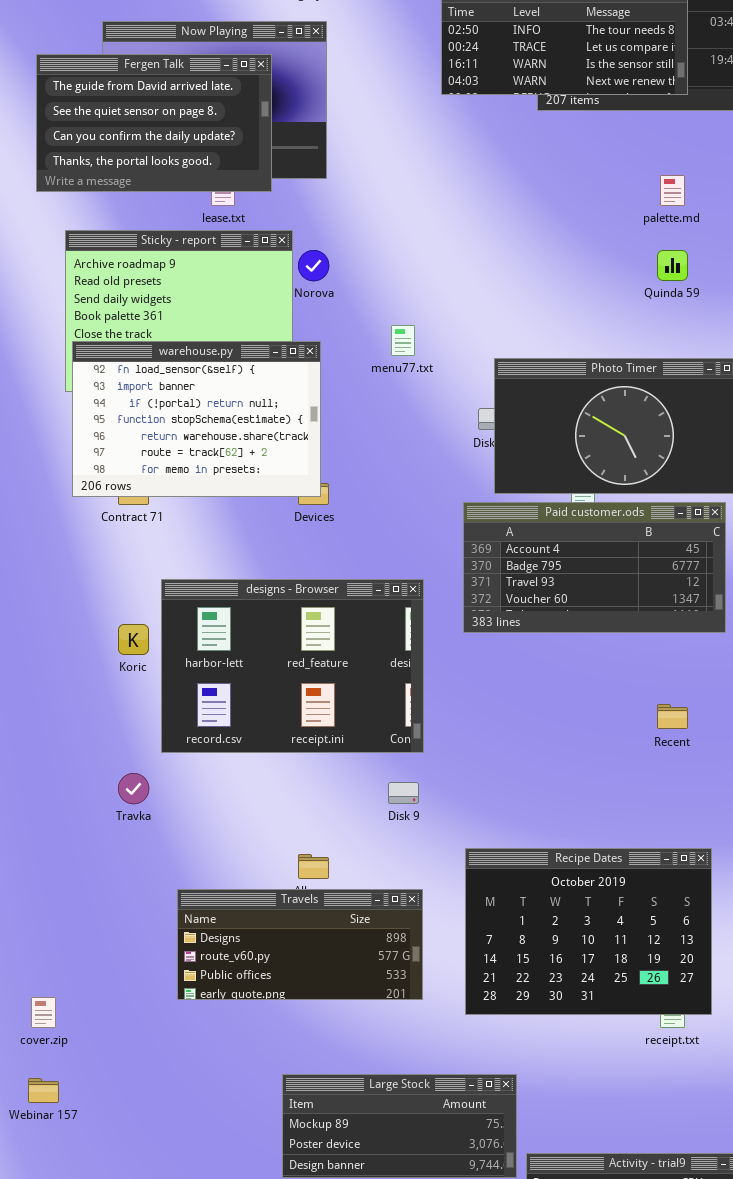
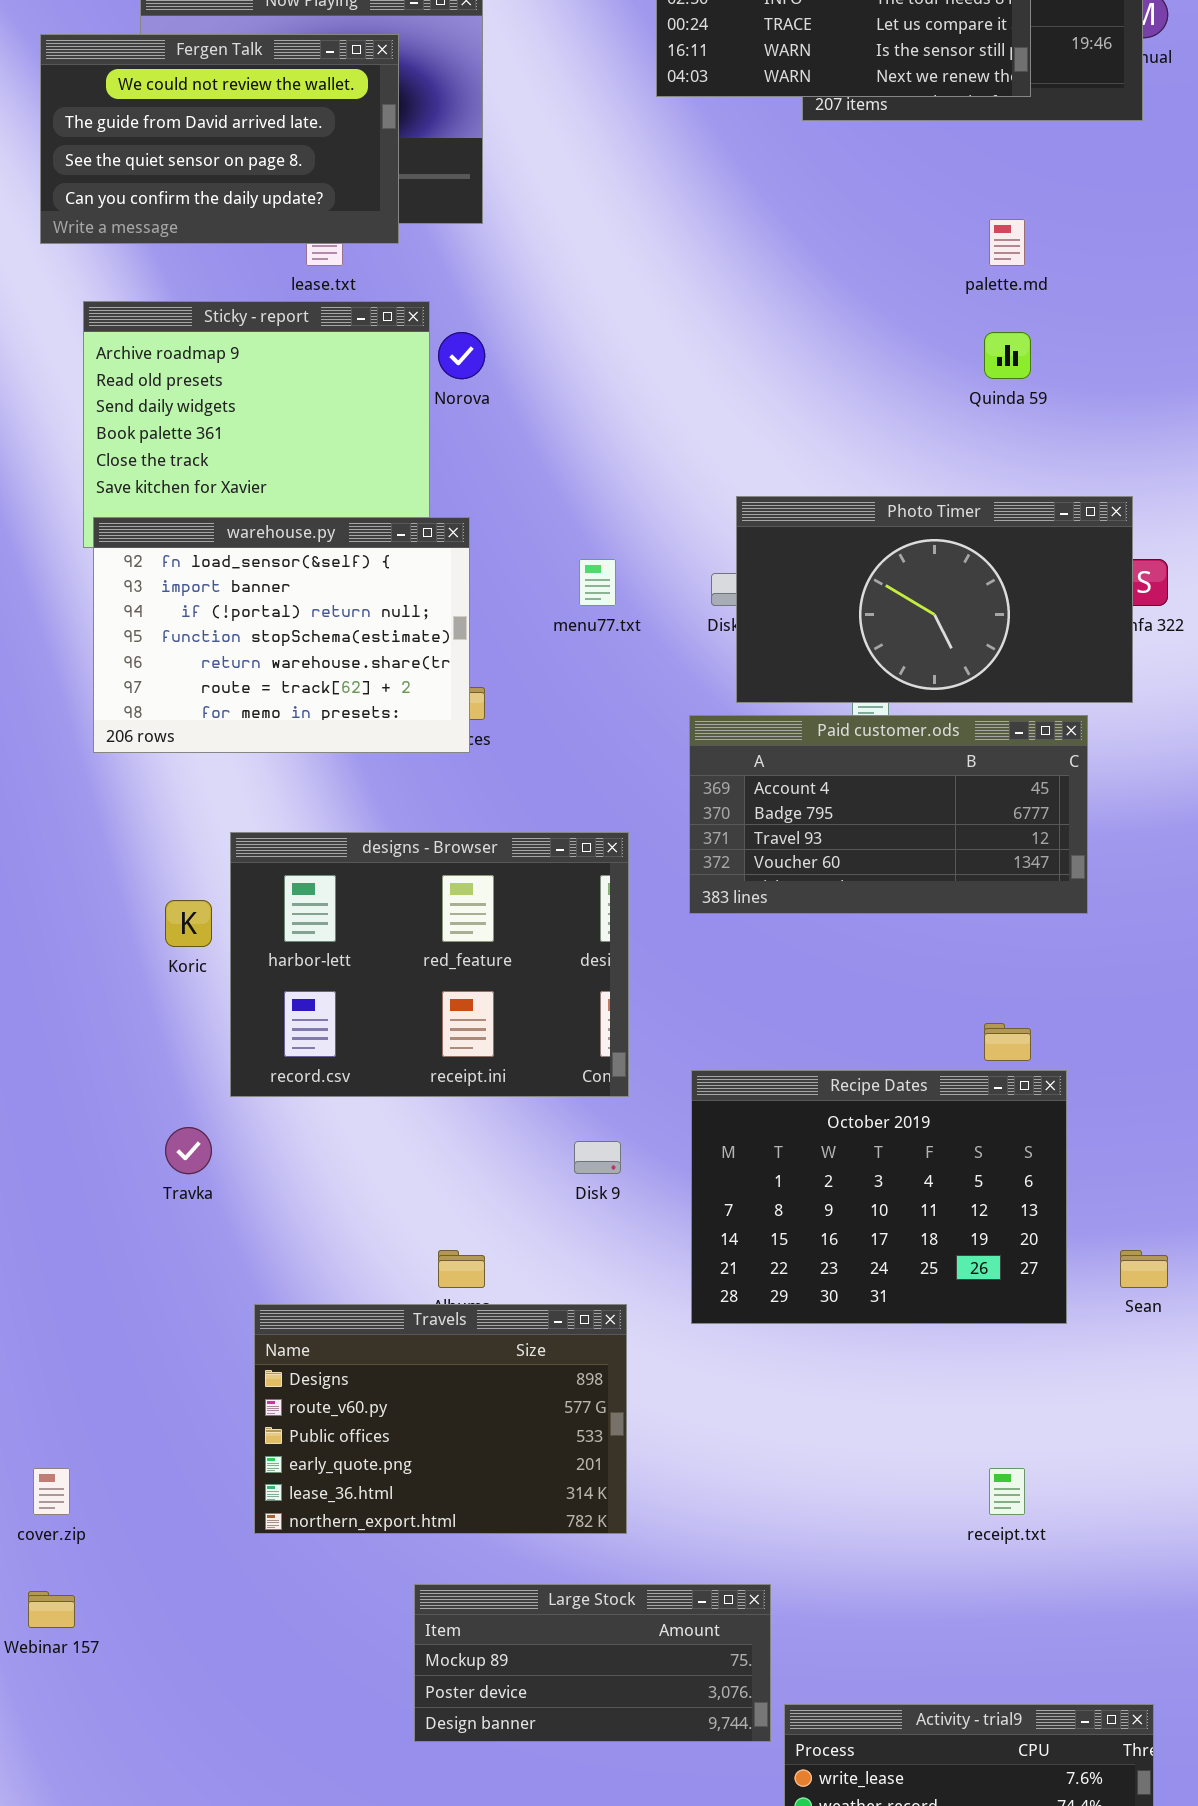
Fergen Talk: [36,54,272,192] -> [40,34,399,244], scrolled up 1 row
menu77.txt: [391,325,415,356] -> [579,559,616,606], moved
warehouse.py: [72,341,321,497] -> [93,517,470,753], moved
Recipe Dates: [465,848,712,1015] -> [691,1070,1067,1324], moved
Travels: [177,889,423,1000] -> [254,1304,627,1534], resized

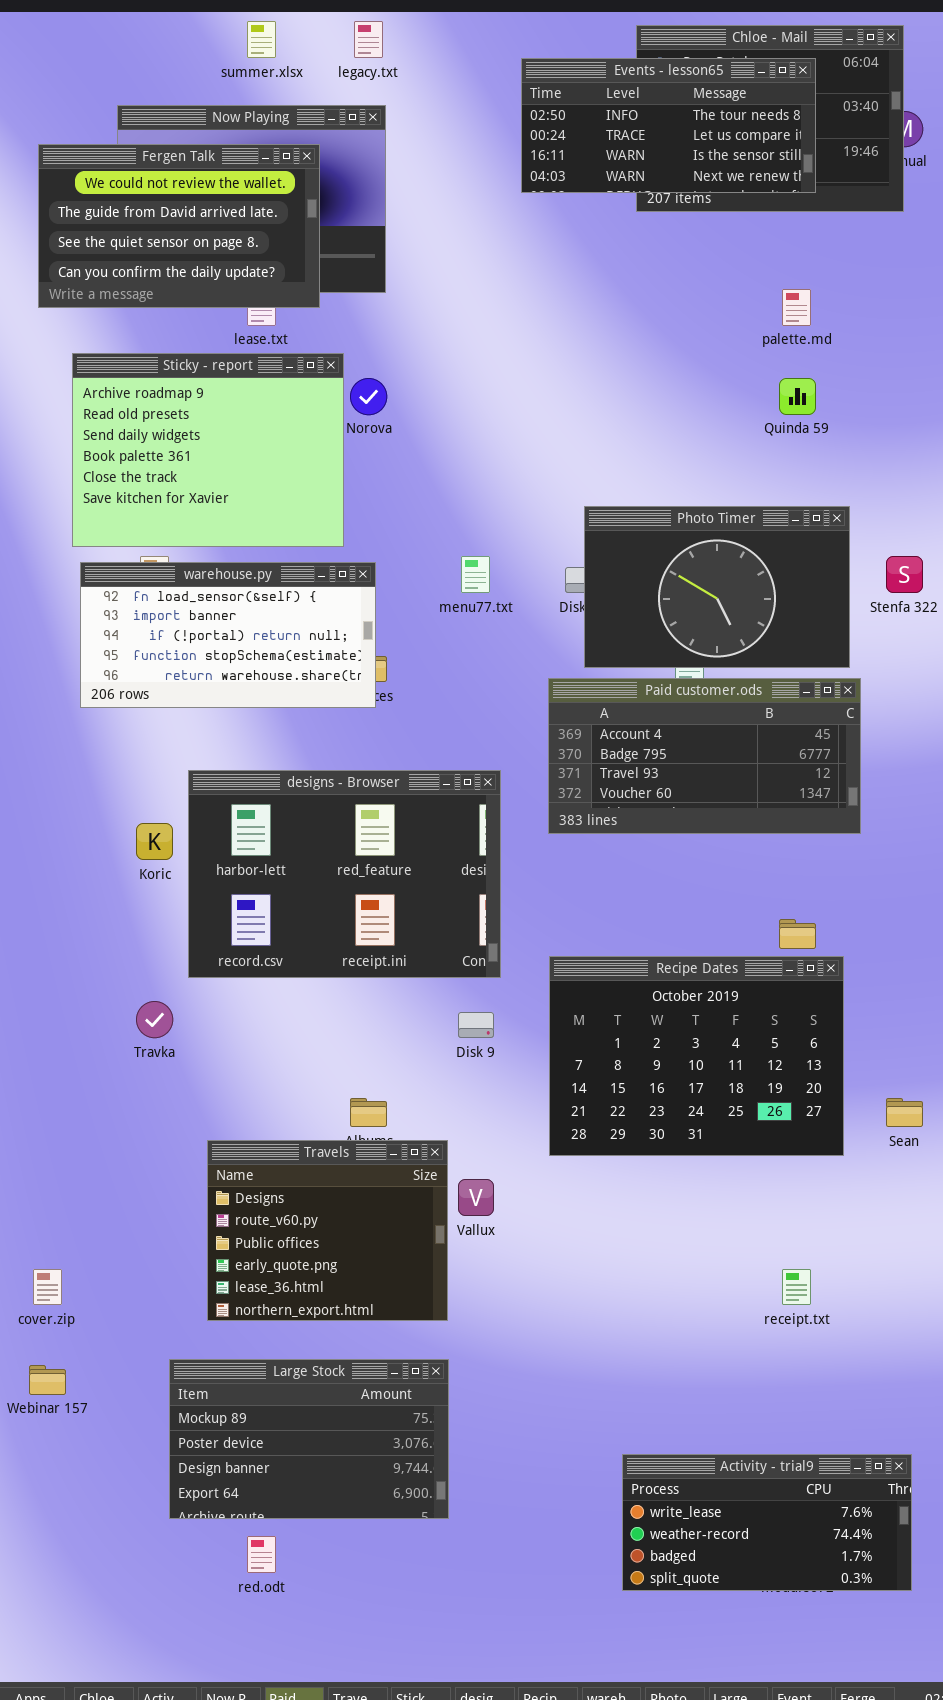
Photo Timer: [736,496,1133,703] -> [584,506,850,668], resized
warehouse.py: [93,517,470,753] -> [80,562,376,708], resized
Travels: [254,1304,627,1534] -> [207,1140,448,1321], resized
Large Stock: [414,1584,771,1742] -> [169,1359,449,1519], moved, resized

